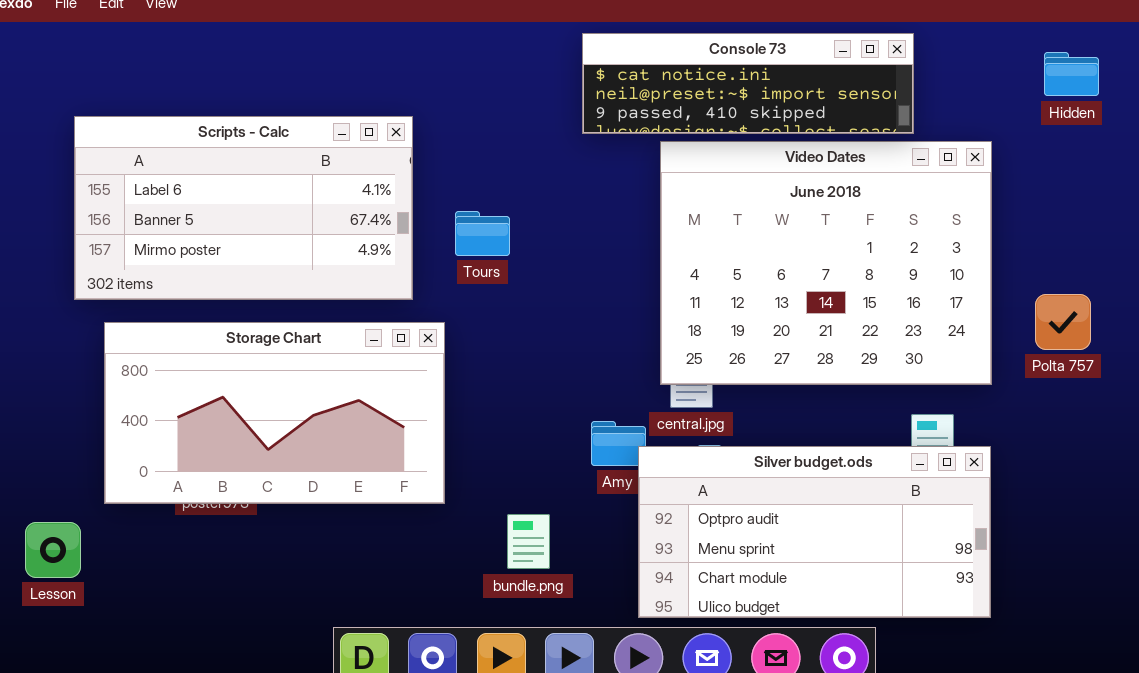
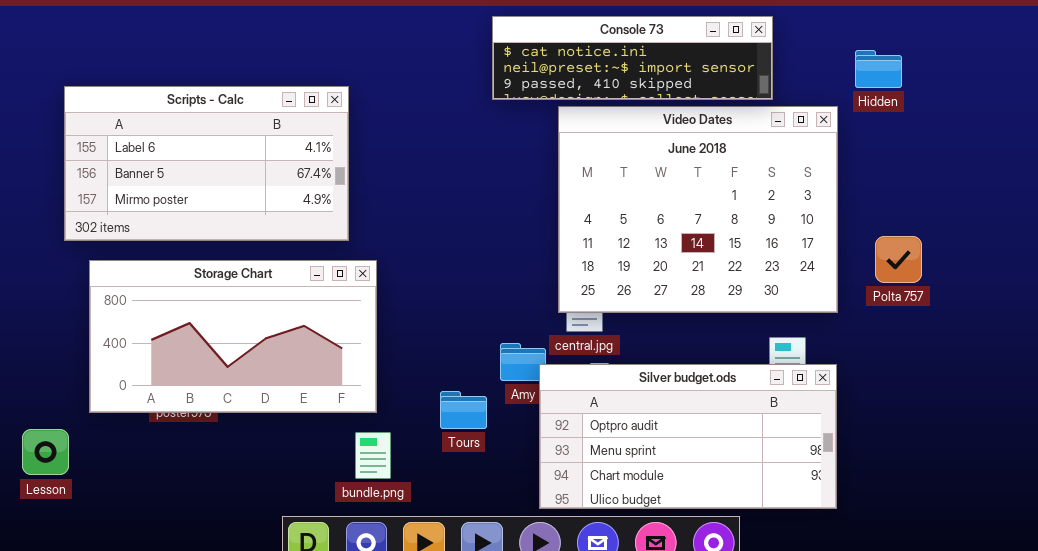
Hidden: [1044,52,1099,96] -> [855,50,902,88], moved
Tours: [455,211,510,256] -> [440,391,487,429], moved
bundle.png: [507,514,550,569] -> [355,432,391,479], moved

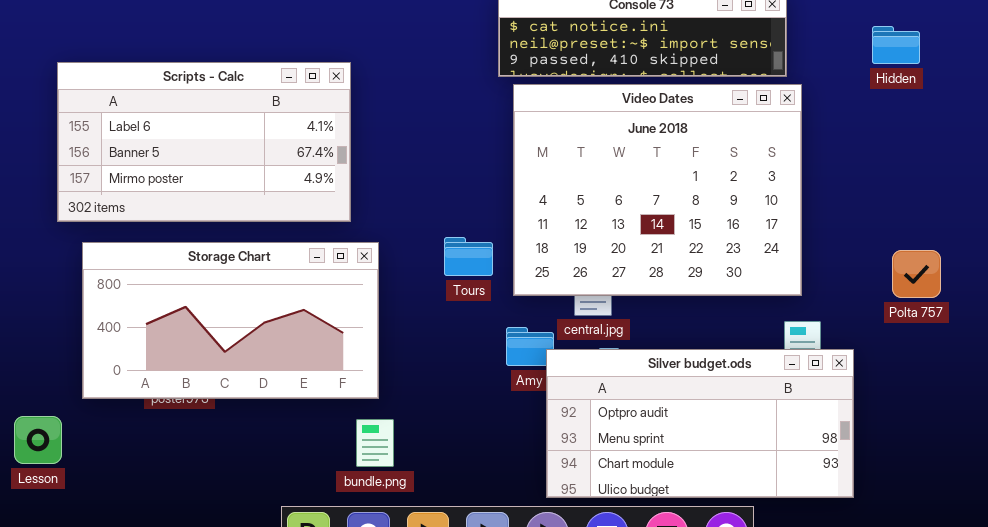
Video Dates: [558,106,838,313] -> [513,84,802,296], moved
Polta 757: [875,236,922,283] -> [892,250,941,298], moved
Tours: [440,391,487,429] -> [444,237,493,276], moved

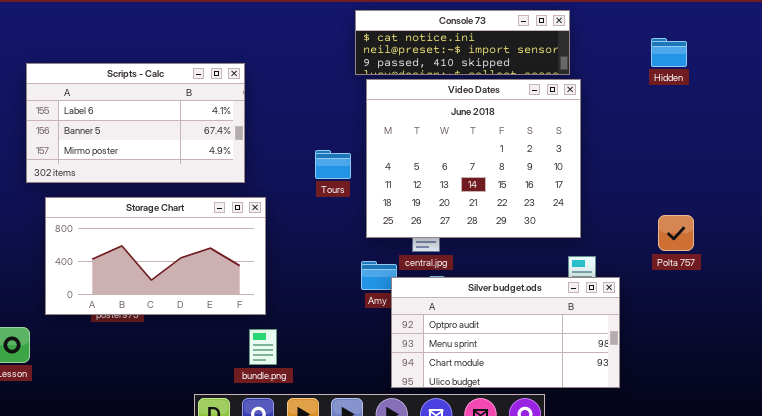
Hidden: [872,26,920,64] -> [651,38,687,67], moved
Tours: [444,237,493,276] -> [315,150,351,179], moved
Polta 757: [892,250,941,298] -> [658,215,694,251], moved

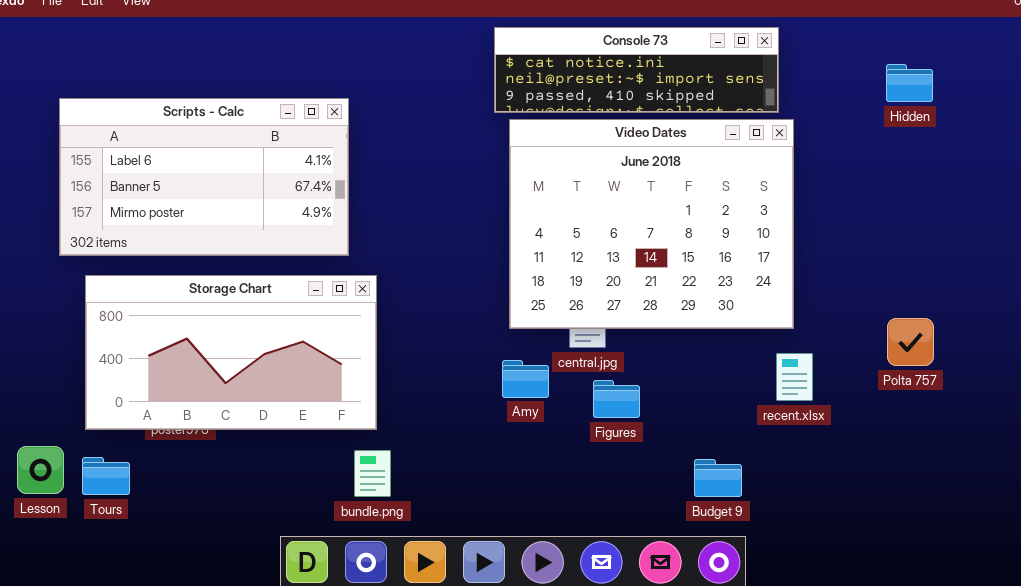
Tours: [315,150,351,179] -> [82,457,130,495], moved
Polta 757: [658,215,694,251] -> [887,318,934,366], moved
Silver budget.ods: [391,277,620,388] -> none, closed

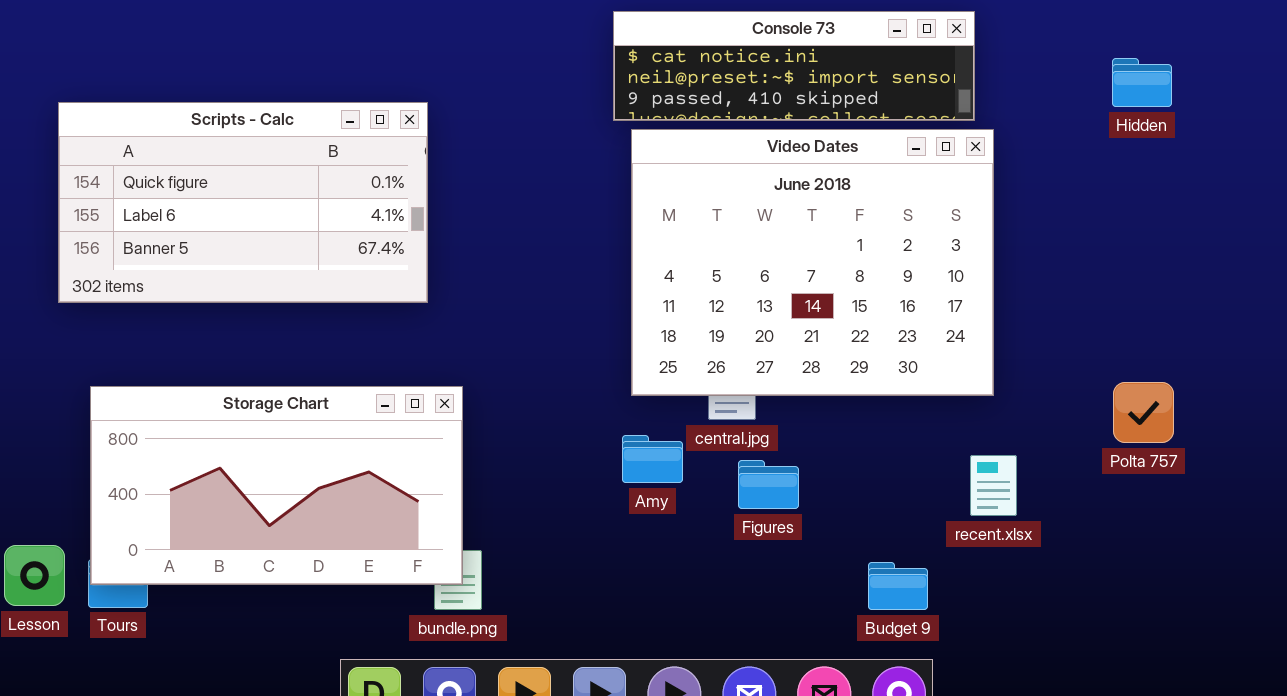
Scripts - Calc: [59,98,349,256] -> [58,102,428,303], scrolled up 1 row
Storage Chart: [85,275,377,430] -> [90,386,463,585], moved
recent.xlsx: [776,353,813,401] -> [970,455,1017,516], moved

